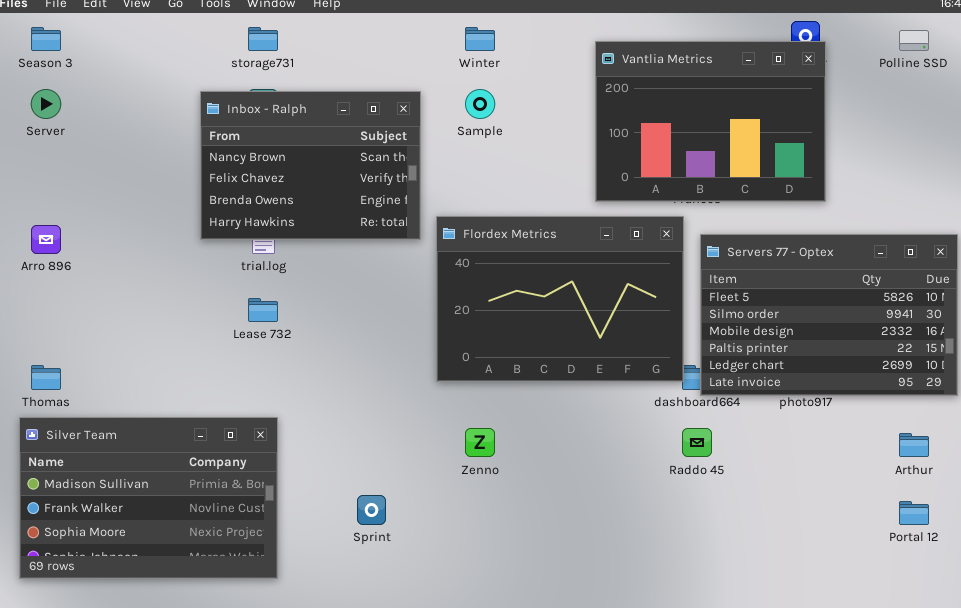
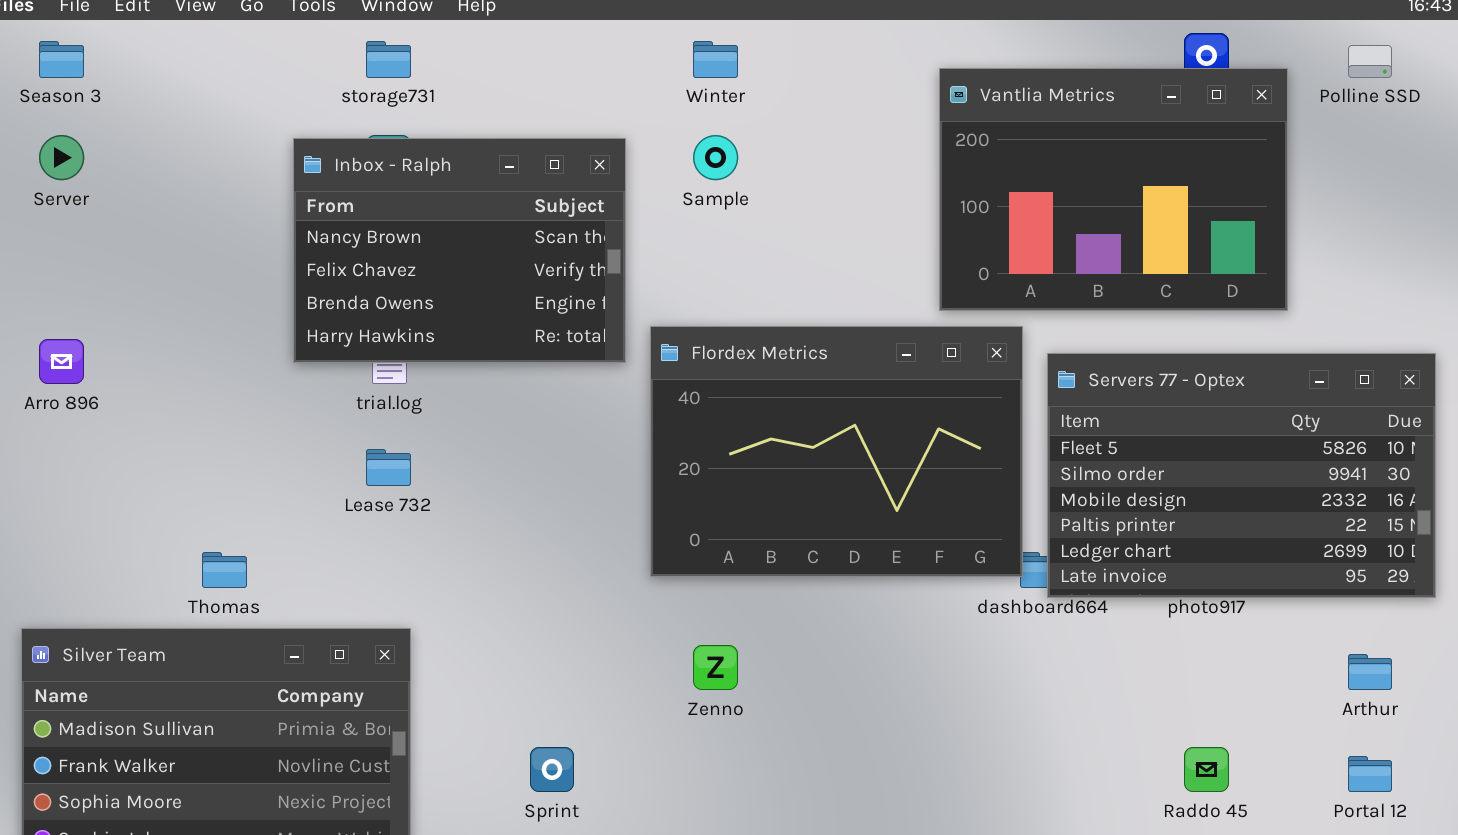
Vantlia Metrics: [595,41,826,202] -> [939,68,1288,311], moved
Thomas: [31,365,61,390] -> [202,552,247,588], moved
Raddo 45: [682,428,712,457] -> [1184,747,1229,792], moved

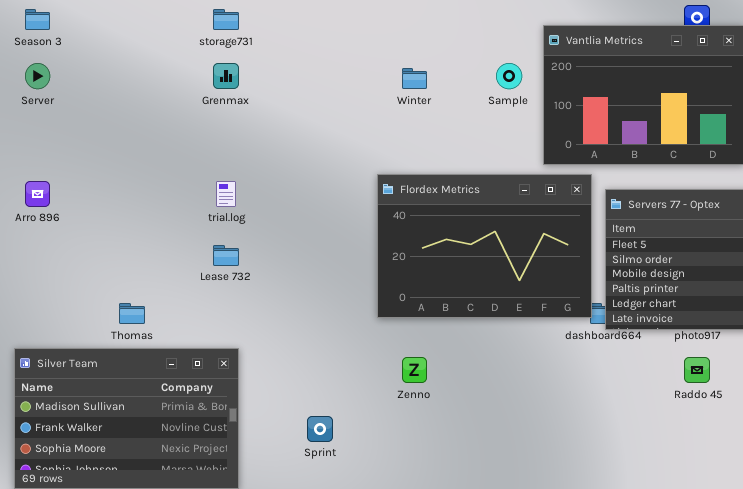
Winter: [693,41,738,78] -> [402,68,427,89], moved
Sample: [693,135,738,180] -> [496,63,522,89], moved
Inbox - Ralph: [293,138,626,363] -> none, closed
Raddo 45: [1184,747,1229,792] -> [684,357,710,383], moved

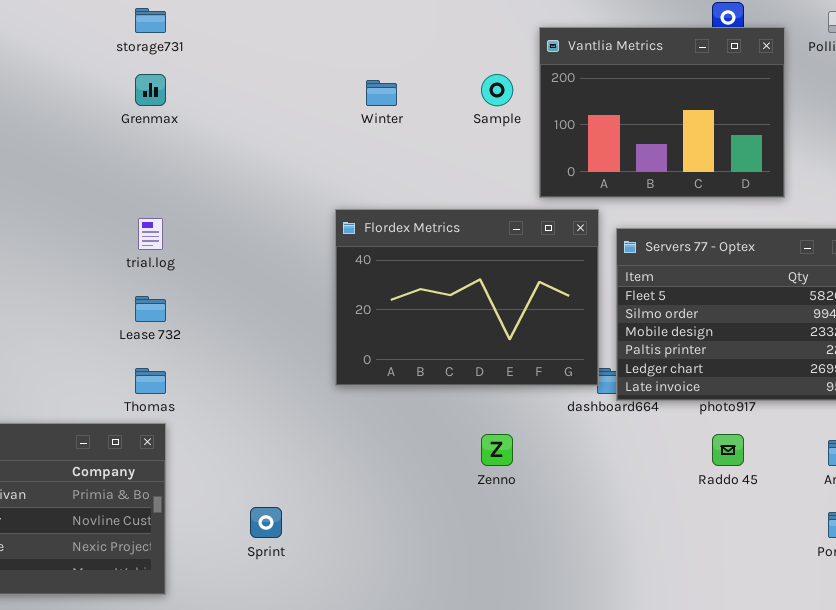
Thomas: [119,303,145,324] -> [135,368,166,394], moved
Zenno: [402,357,427,383] -> [481,434,513,466], moved

